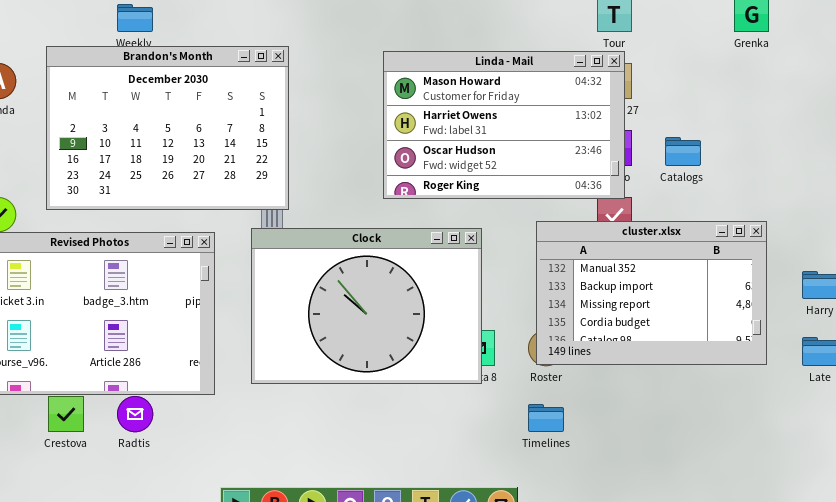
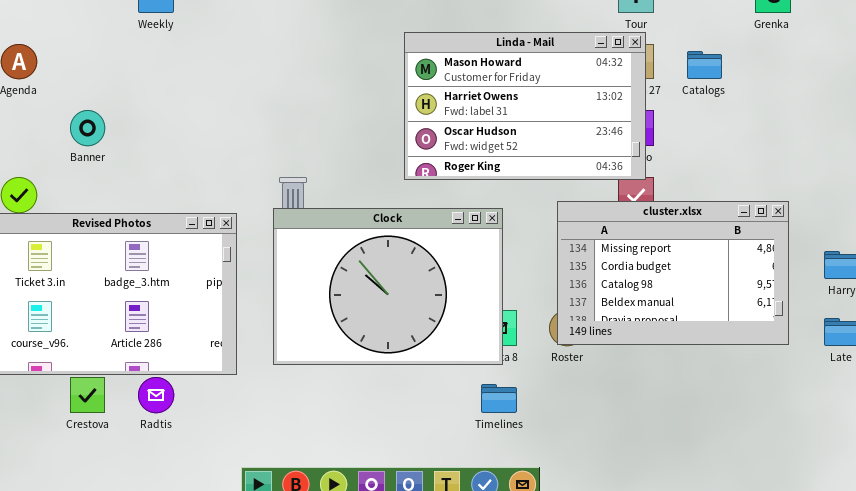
Brandon's Month: [46,46,289,210] -> none, closed
Catalogs: [665,137,701,166] -> [687,51,722,79], moved
cluster.xlsx: [536,221,767,365] -> [557,201,789,345], scrolled down 2 rows
Timelines: [528,404,564,432] -> [481,384,517,413], moved

